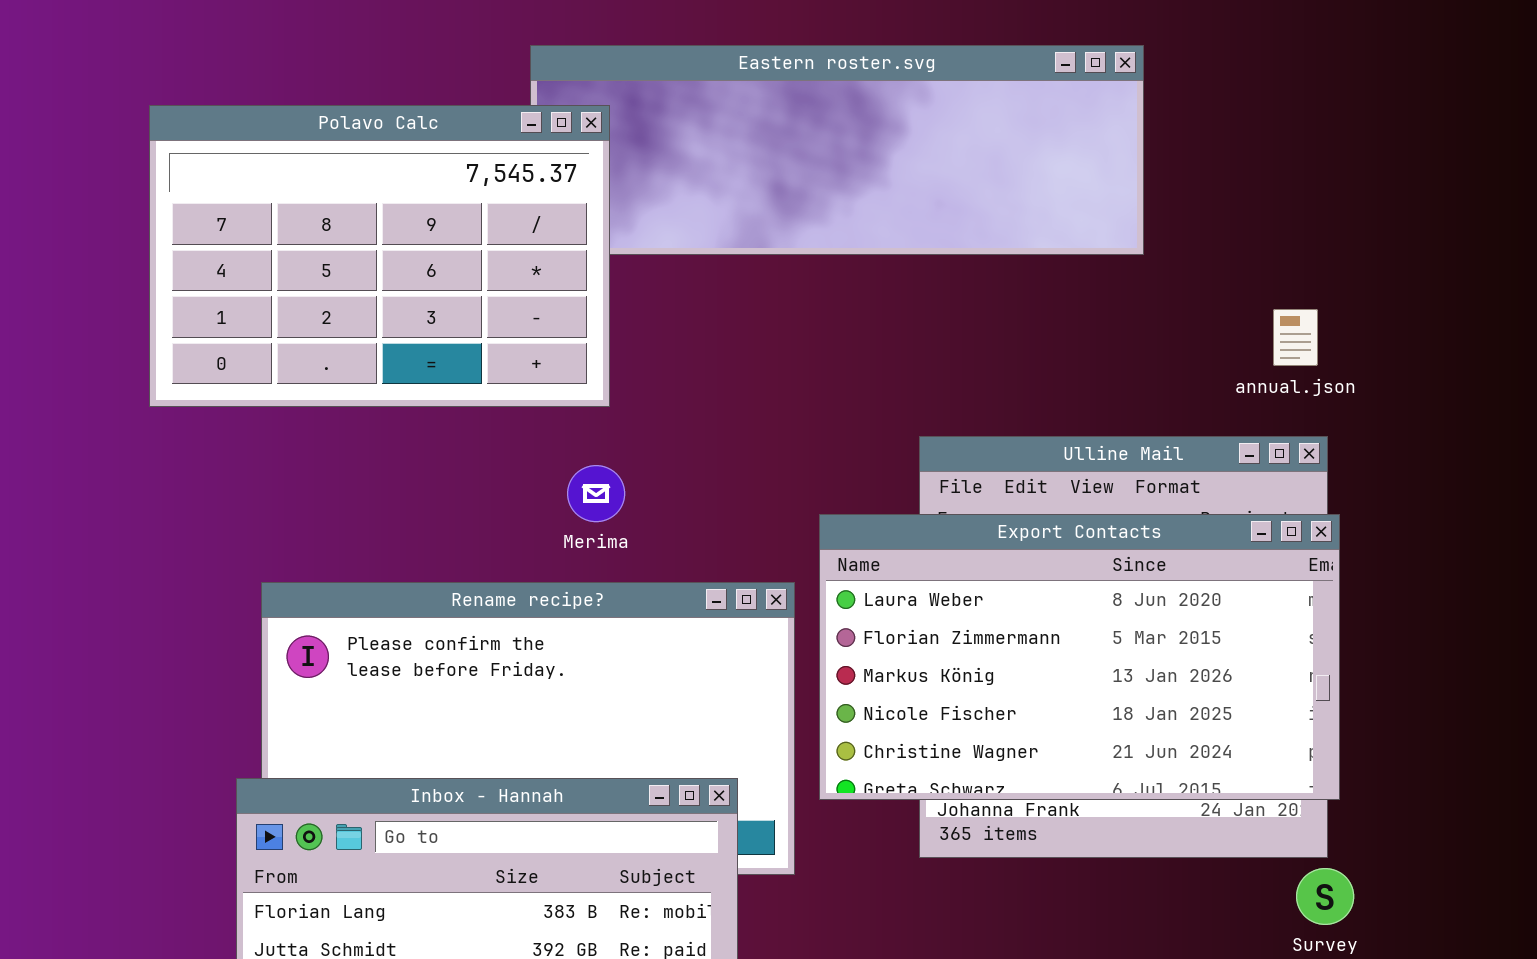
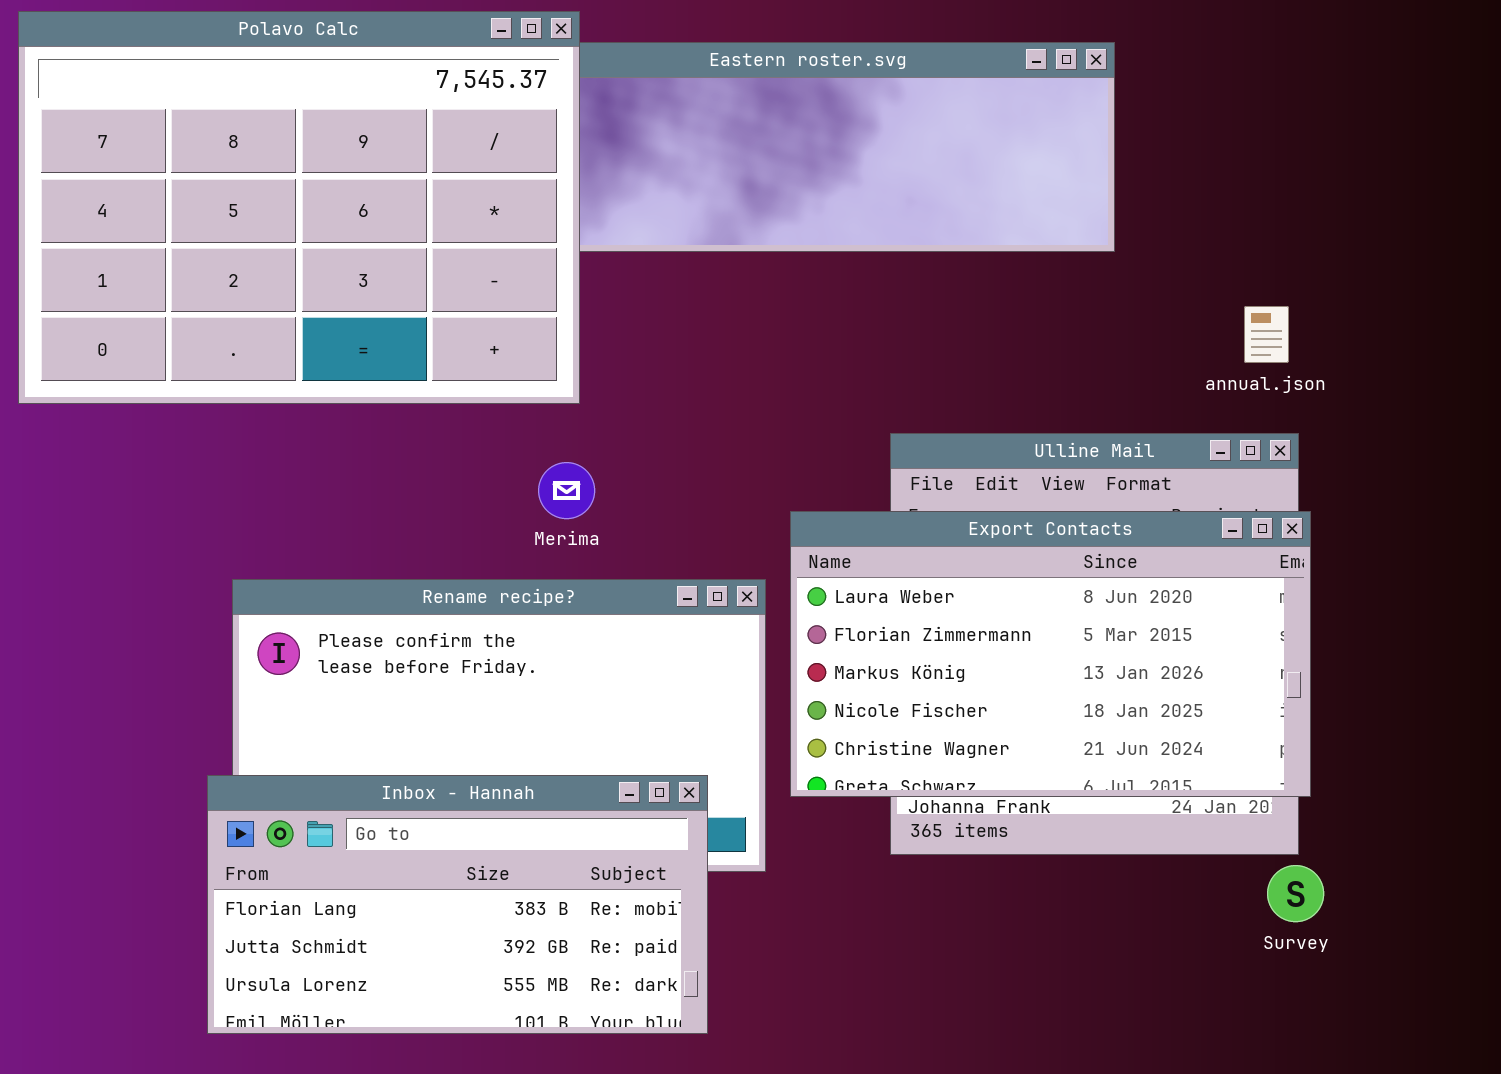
Polavo Calc: [149,105,610,407] -> [18,11,580,404], resized

